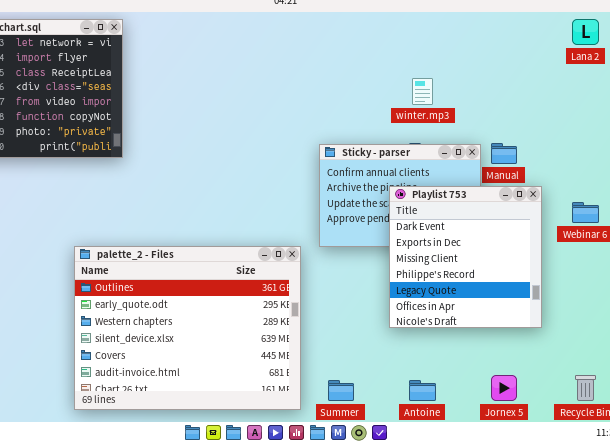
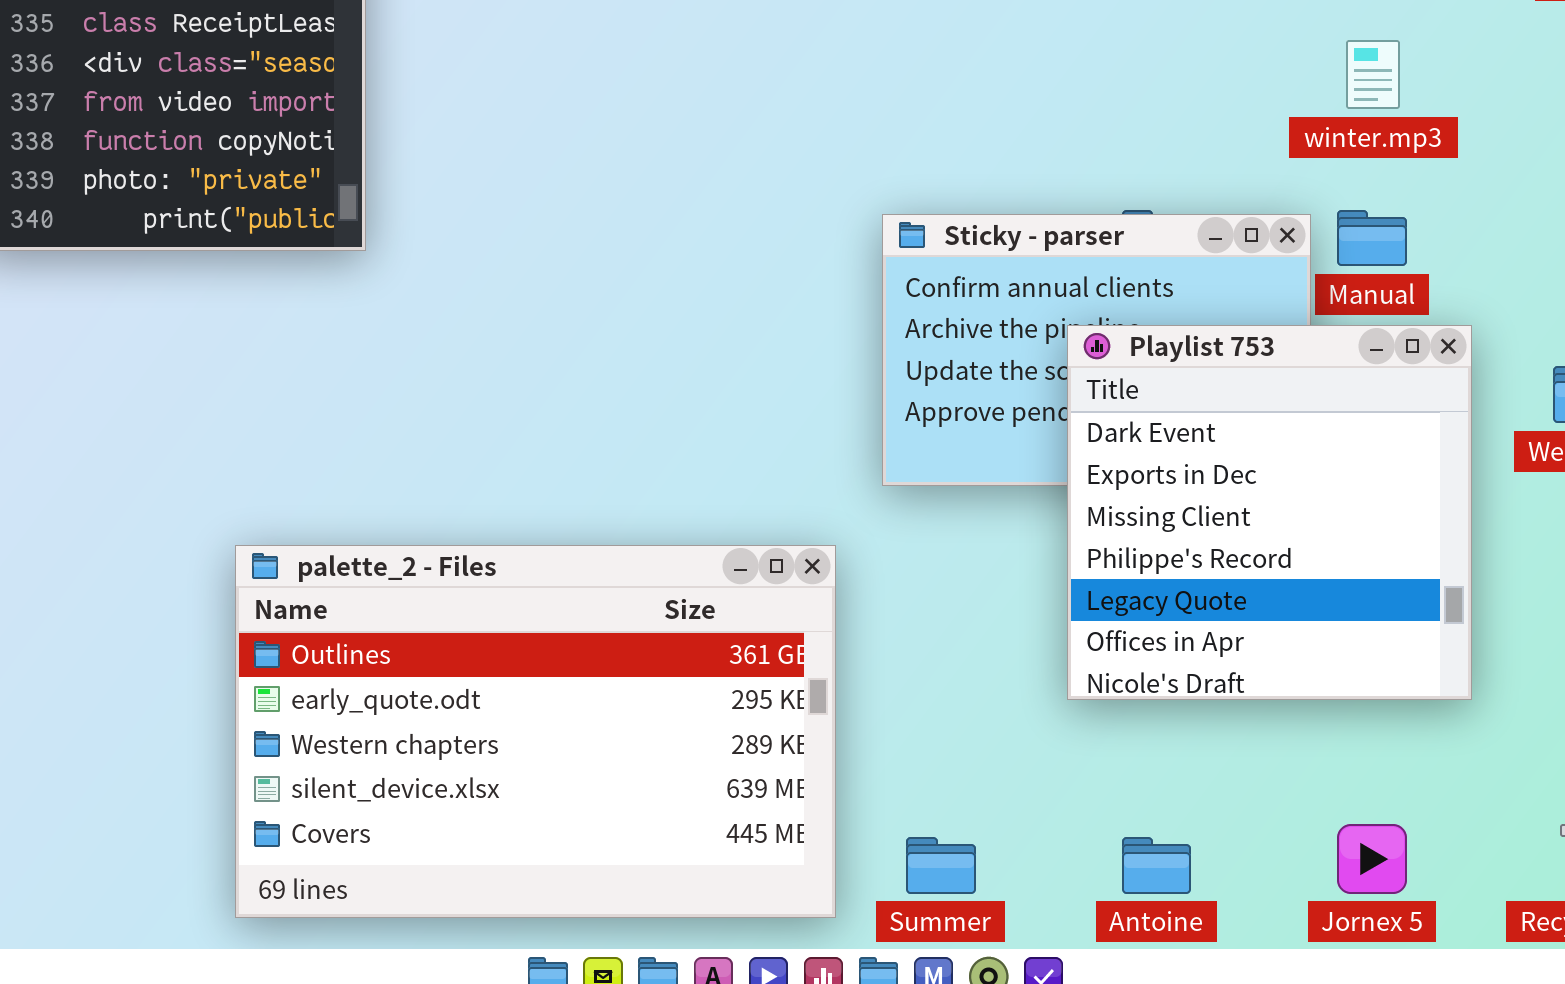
winter.mp3: [412,78,433,105] -> [1346,40,1400,109], moved
palette_2 - Files: [74,246,301,410] -> [235,545,836,918], resized

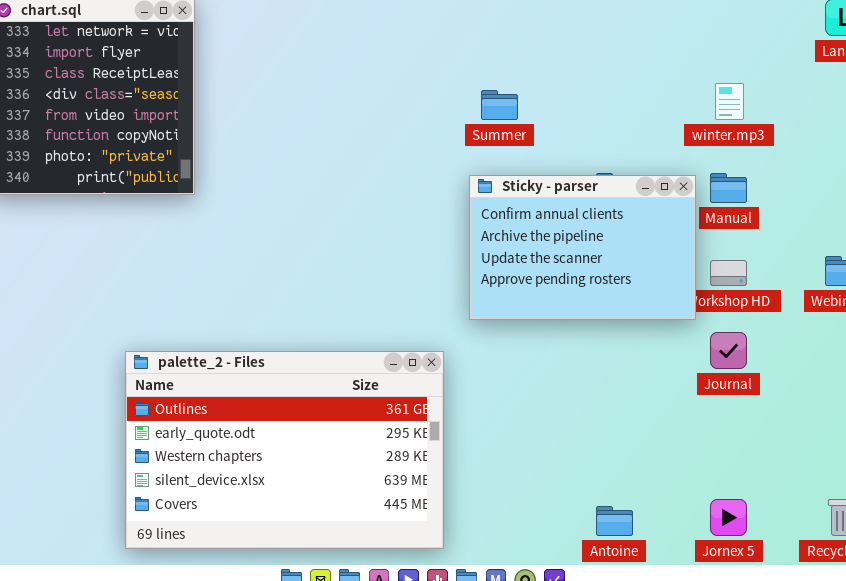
Playlist 753: [1067,325,1472,700] -> none, closed
Summer: [906,837,976,894] -> [481,90,518,120], moved

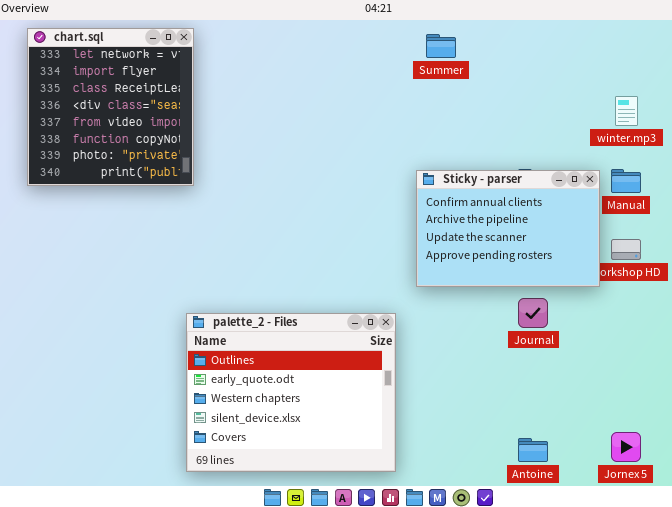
Summer: [481,90,518,120] -> [426,34,456,58], moved
Journal: [710,332,747,369] -> [518,298,548,328], moved
palette_2 - Files: [125,351,444,549] -> [186,313,396,472], resized

